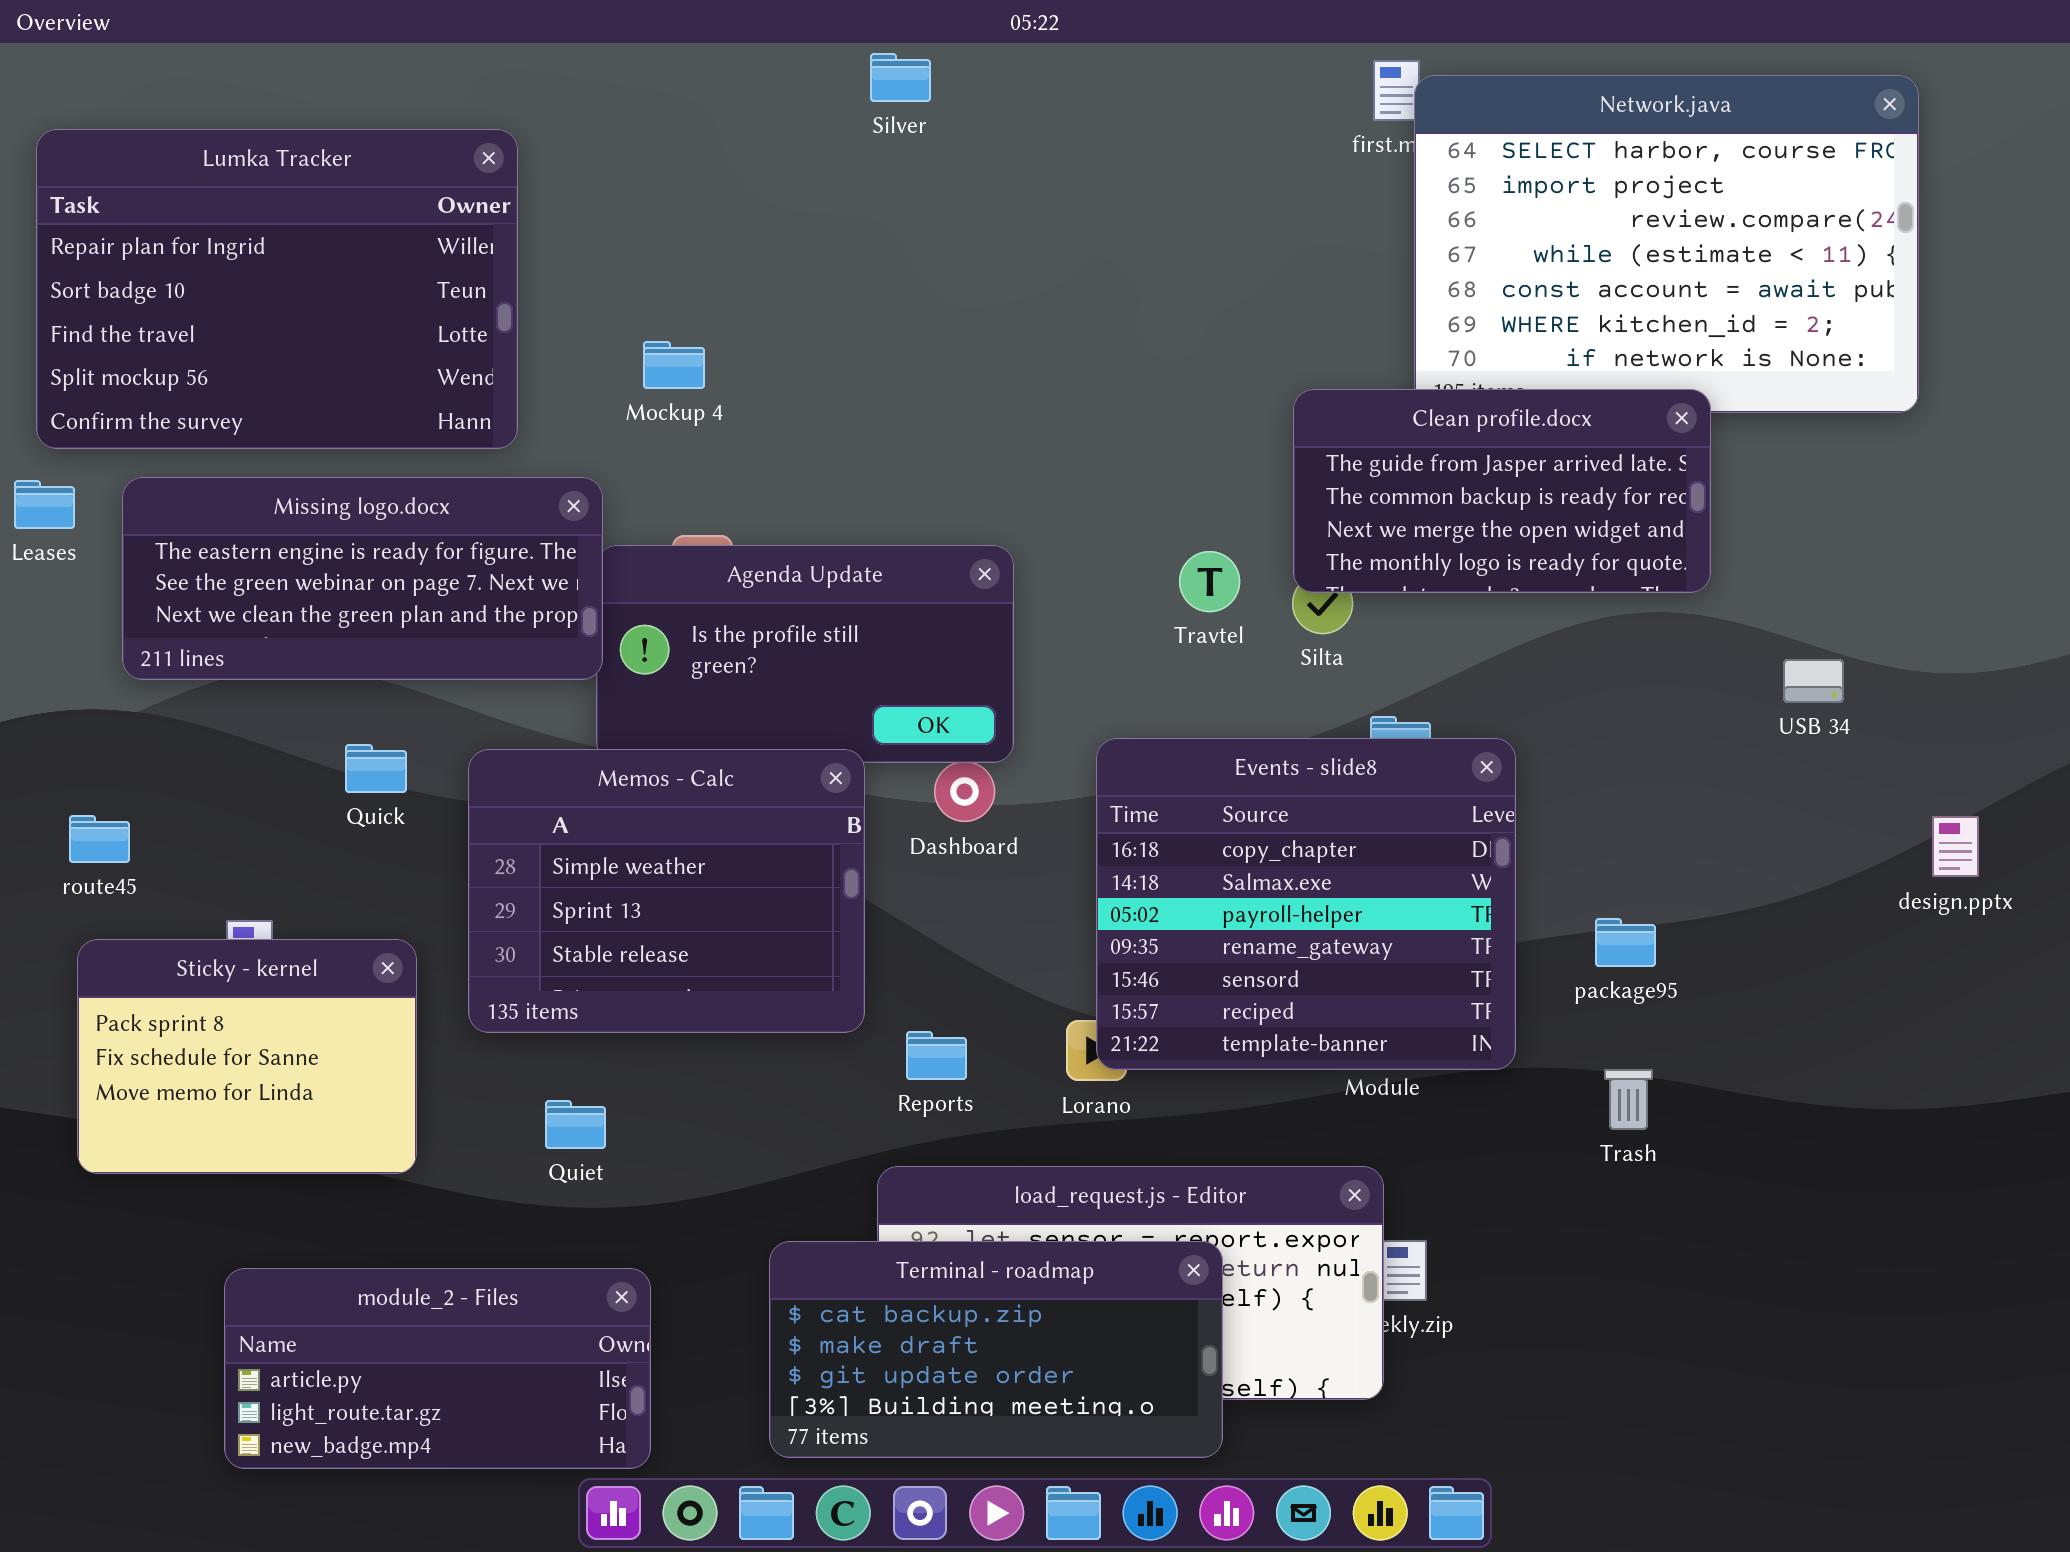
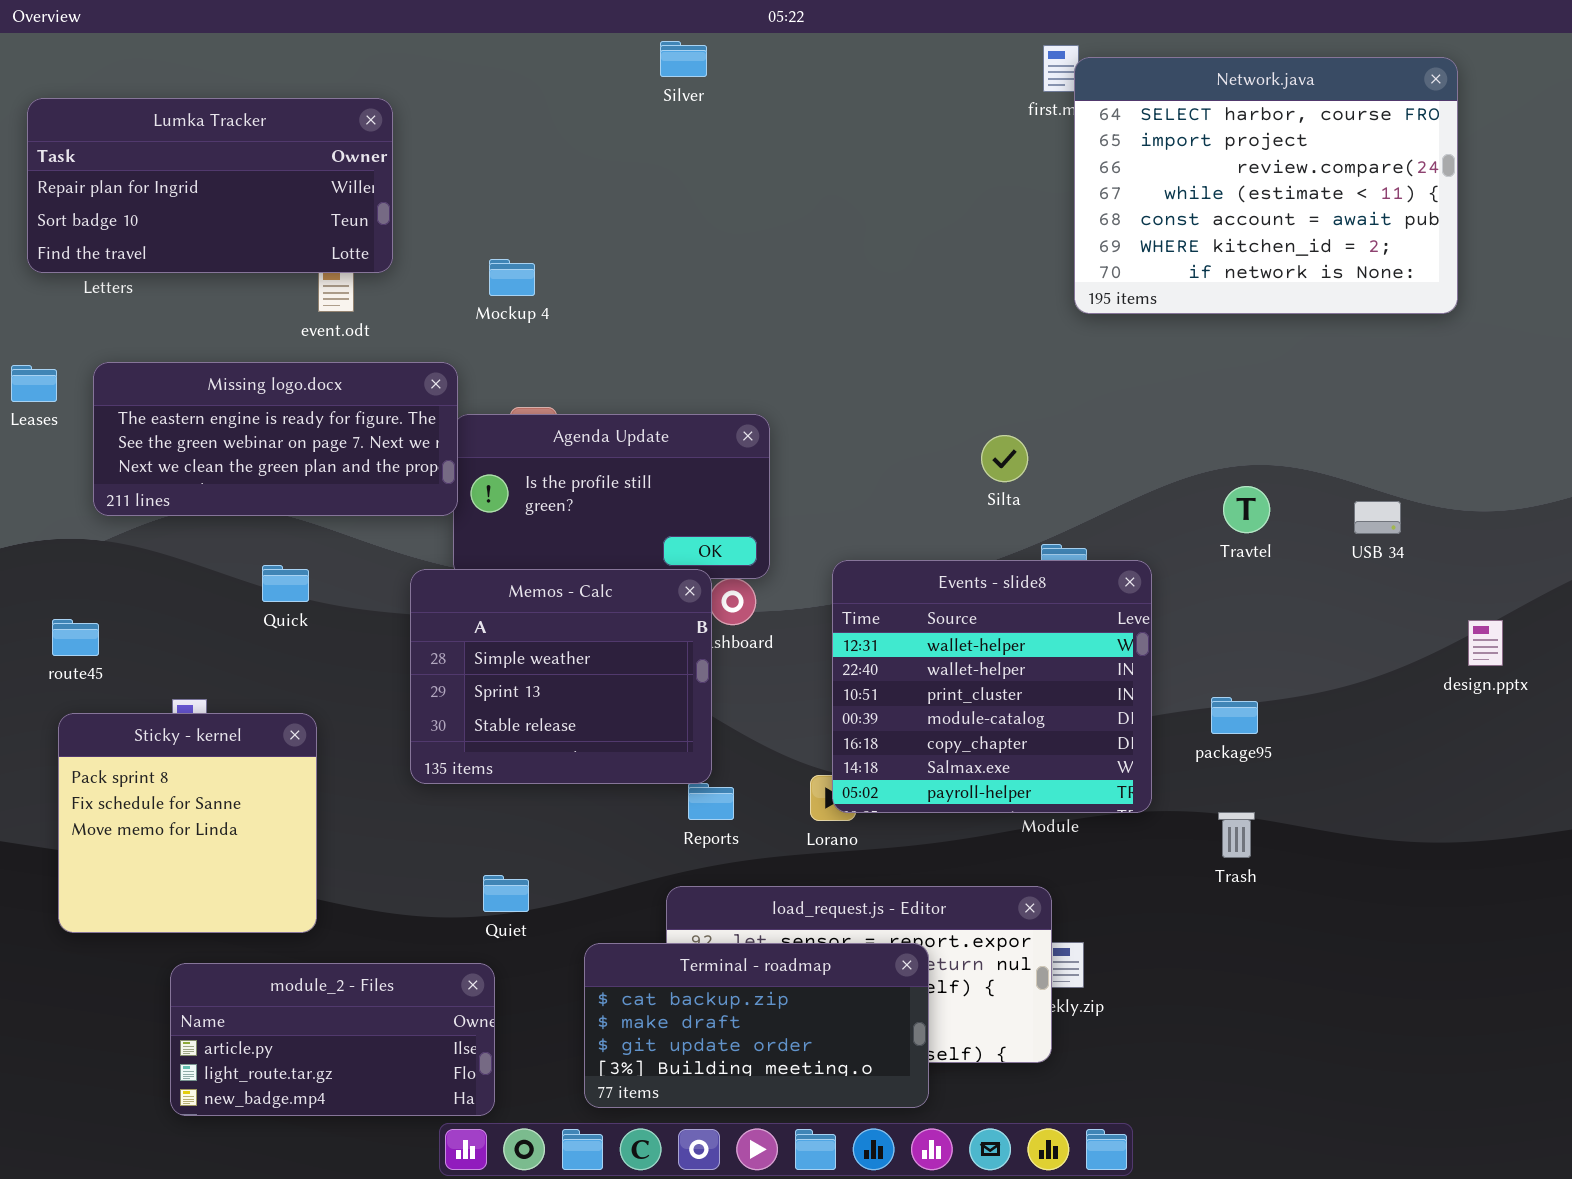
Lumka Tracker: [36,129,518,449] -> [27,98,393,273], resized
Clean profile.docx: [1293,389,1711,593] -> none, closed
Travtel: [1179,551,1240,612] -> [1223,486,1270,533], moved
Events - slide8: [1096,738,1516,1070] -> [832,560,1152,813], scrolled up 4 rows
Memos - Calc: [468,749,865,1033] -> [410,569,712,784], moved
Sticky - kernel: [77,939,417,1174] -> [58,713,317,933], resized
Quiet: [545,1100,606,1149] -> [483,875,529,912], moved

